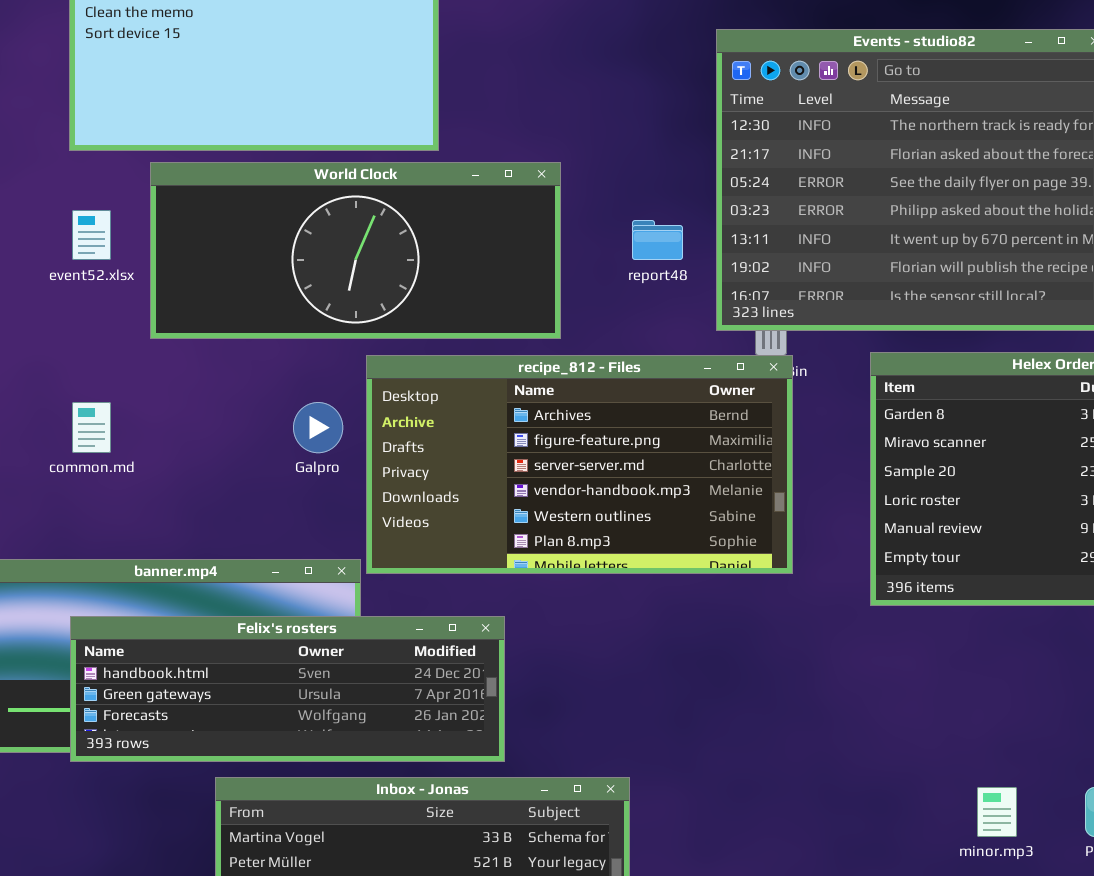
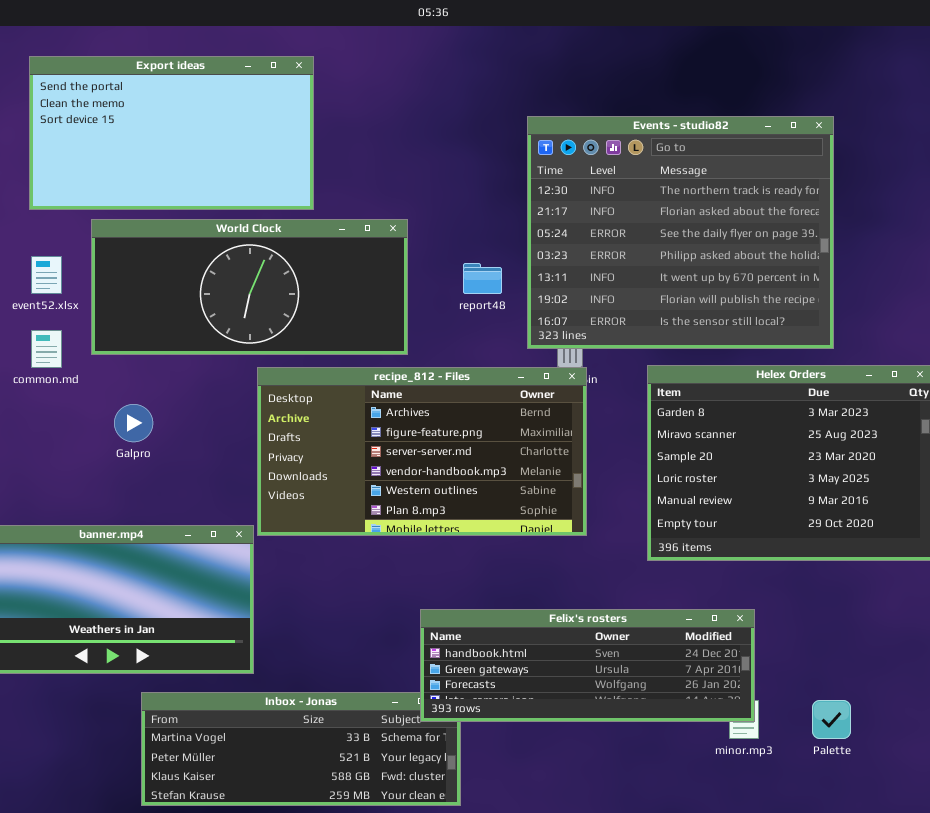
common.md: [72,402,111,453] -> [31,330,62,368], moved
Galpro: [293,402,343,453] -> [114,404,153,442], moved
Felix's rosters: [70,616,505,762] -> [420,609,755,722], moved

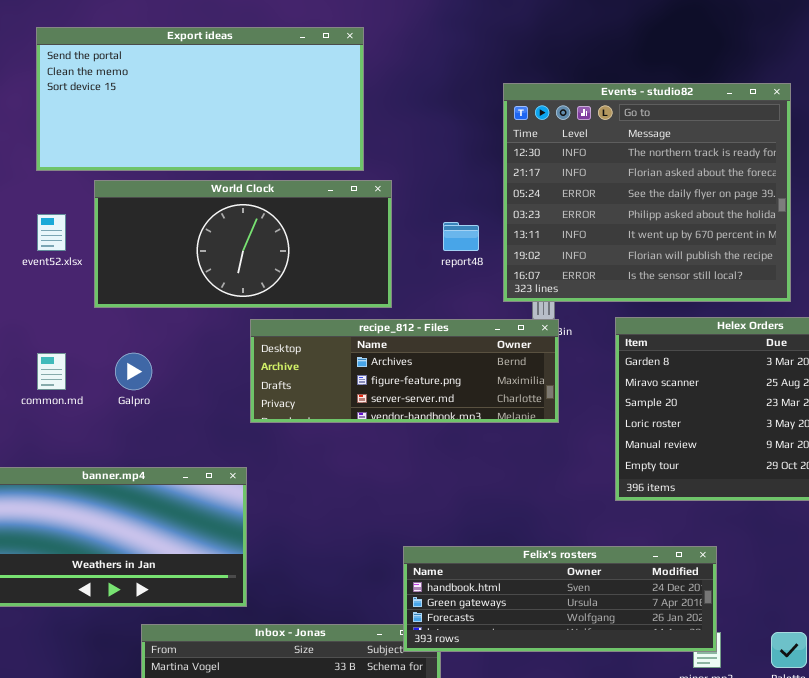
Export ideas: [29,56,314,210] -> [36,27,364,171], resized
common.md: [31,330,62,368] -> [37,353,66,390], moved
recipe_812 - Files: [257,367,587,536] -> [250,319,559,423], resized

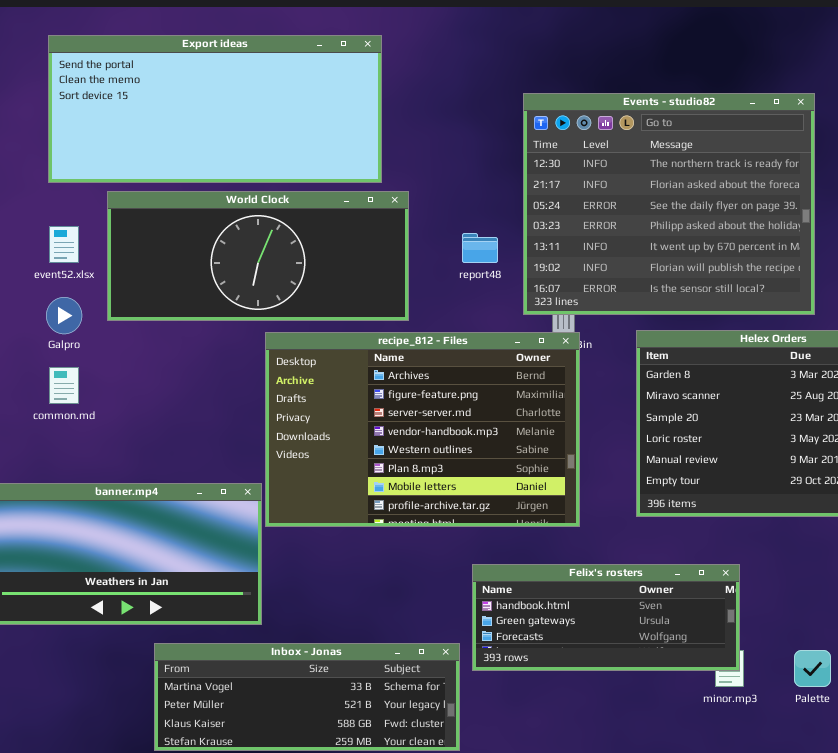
recipe_812 - Files: [250,319,559,423] -> [265,332,580,527], resized
Galpro: [115,353,152,390] -> [46,297,82,334], moved
Felix's rosters: [403,546,717,652] -> [472,564,740,671], resized

